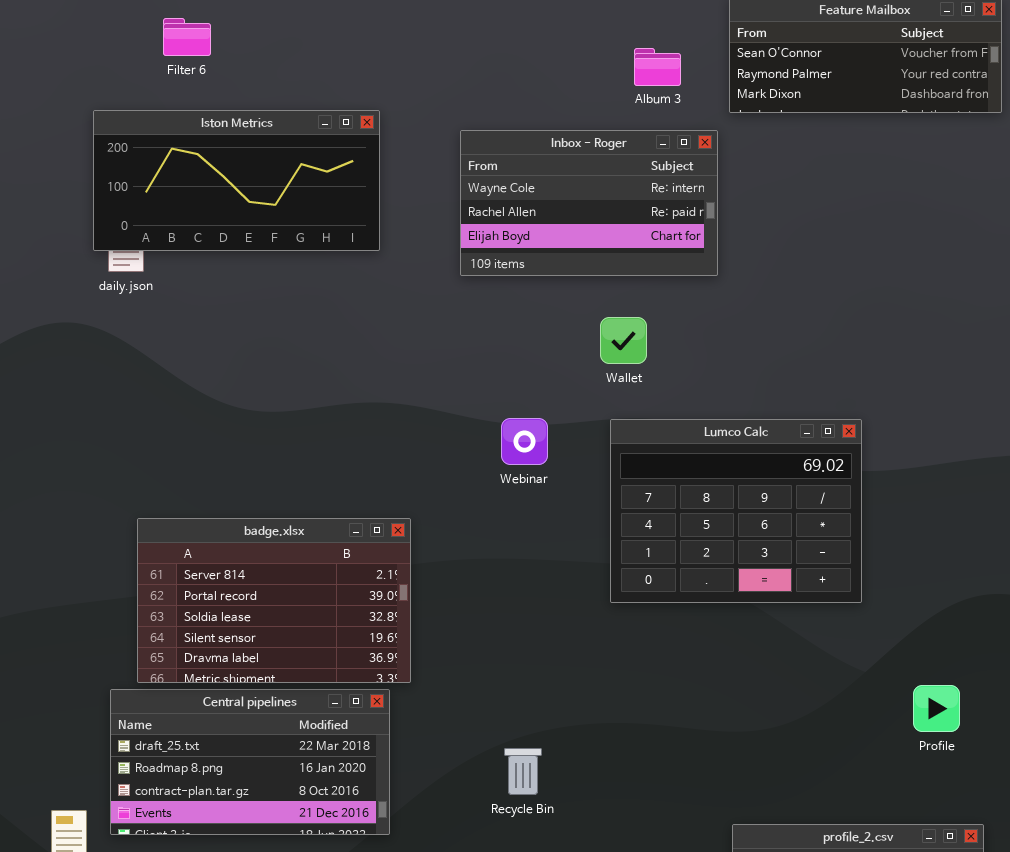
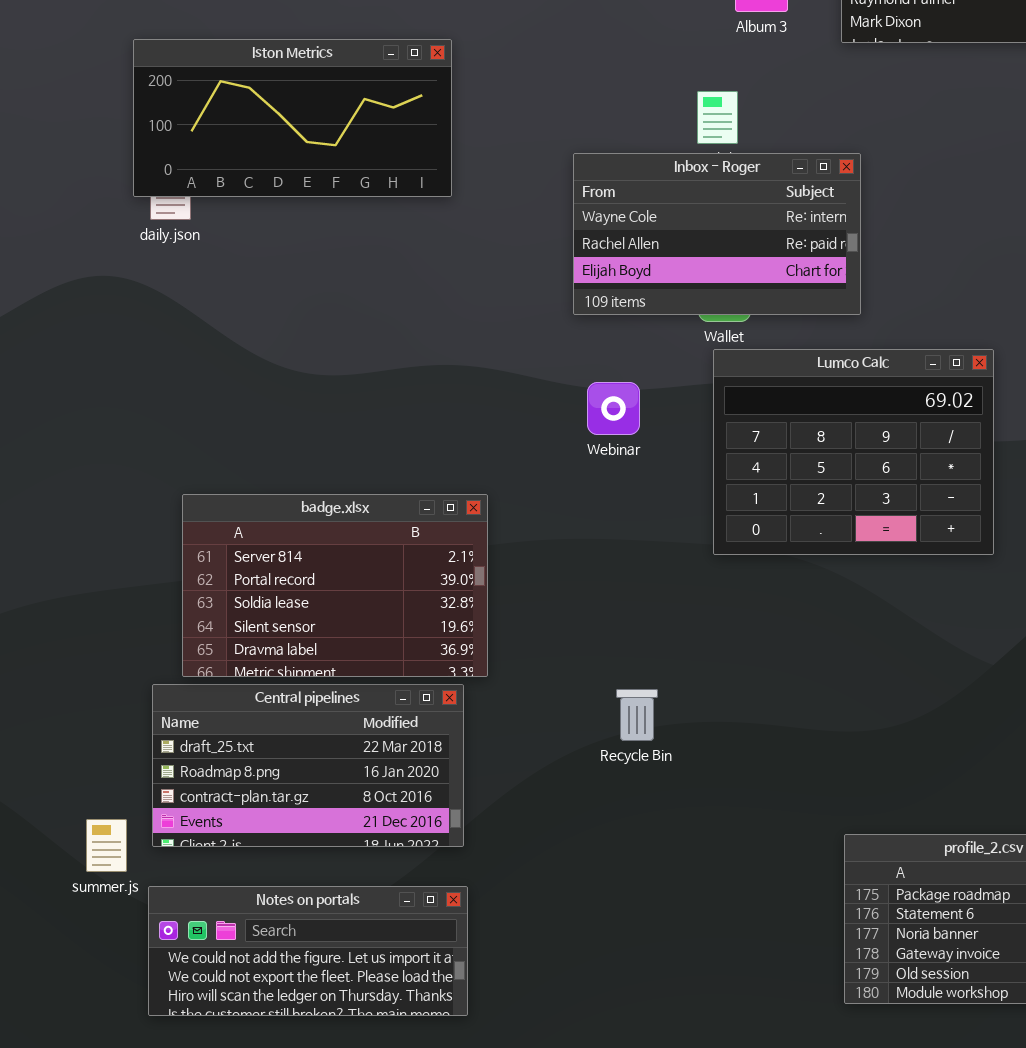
Inbox - Roger: [460,130,718,276] -> [573,153,861,315], moved
Lumco Calc: [610,419,862,603] -> [713,349,994,555], moved
Recycle Bin: [504,748,542,795] -> [616,689,658,741], moved

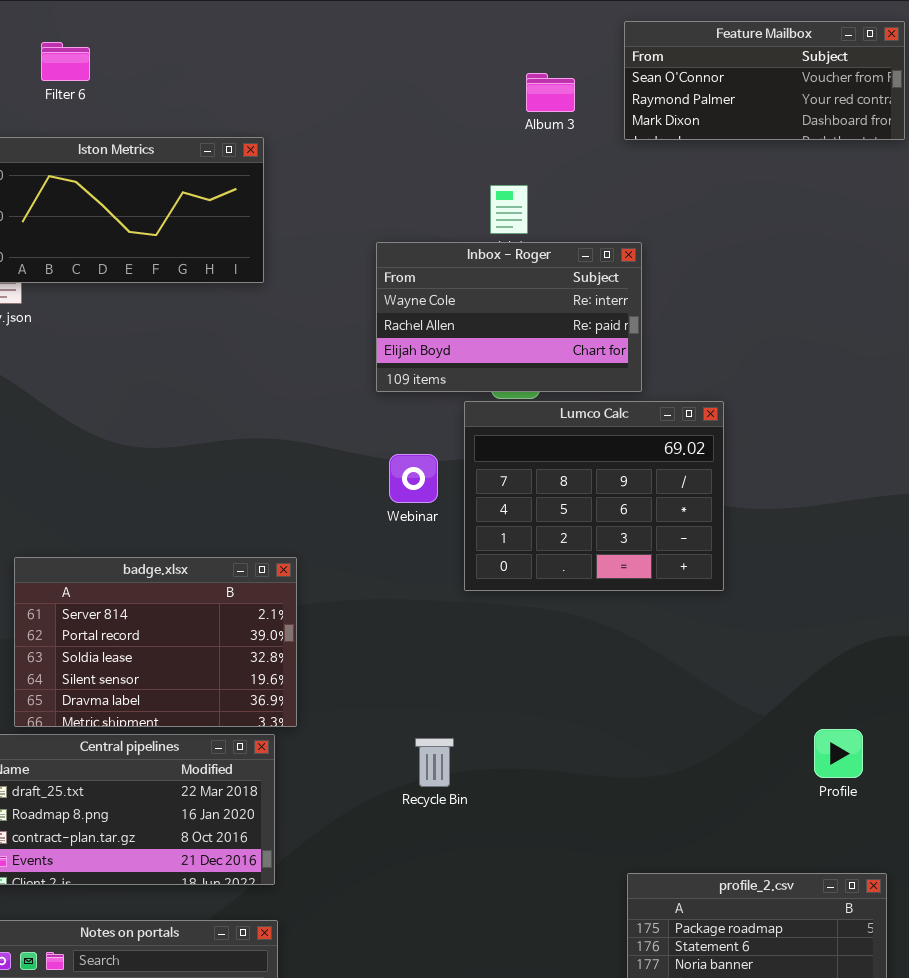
Lumco Calc: [713,349,994,555] -> [464,401,724,591], moved

